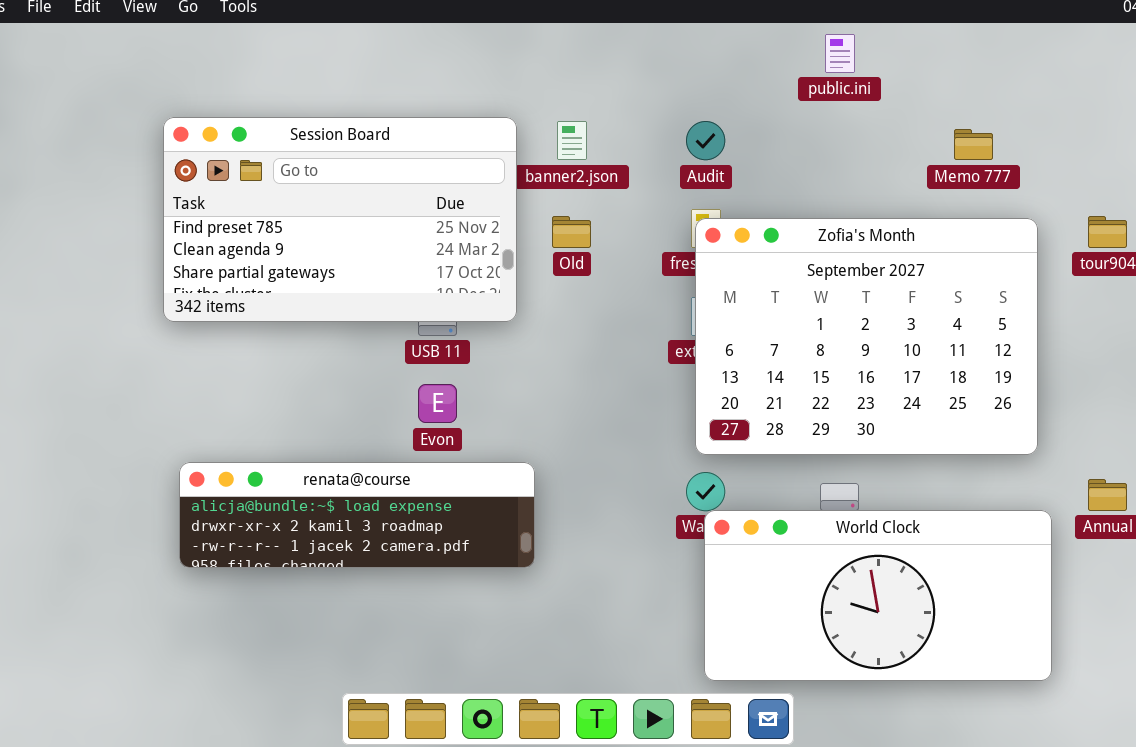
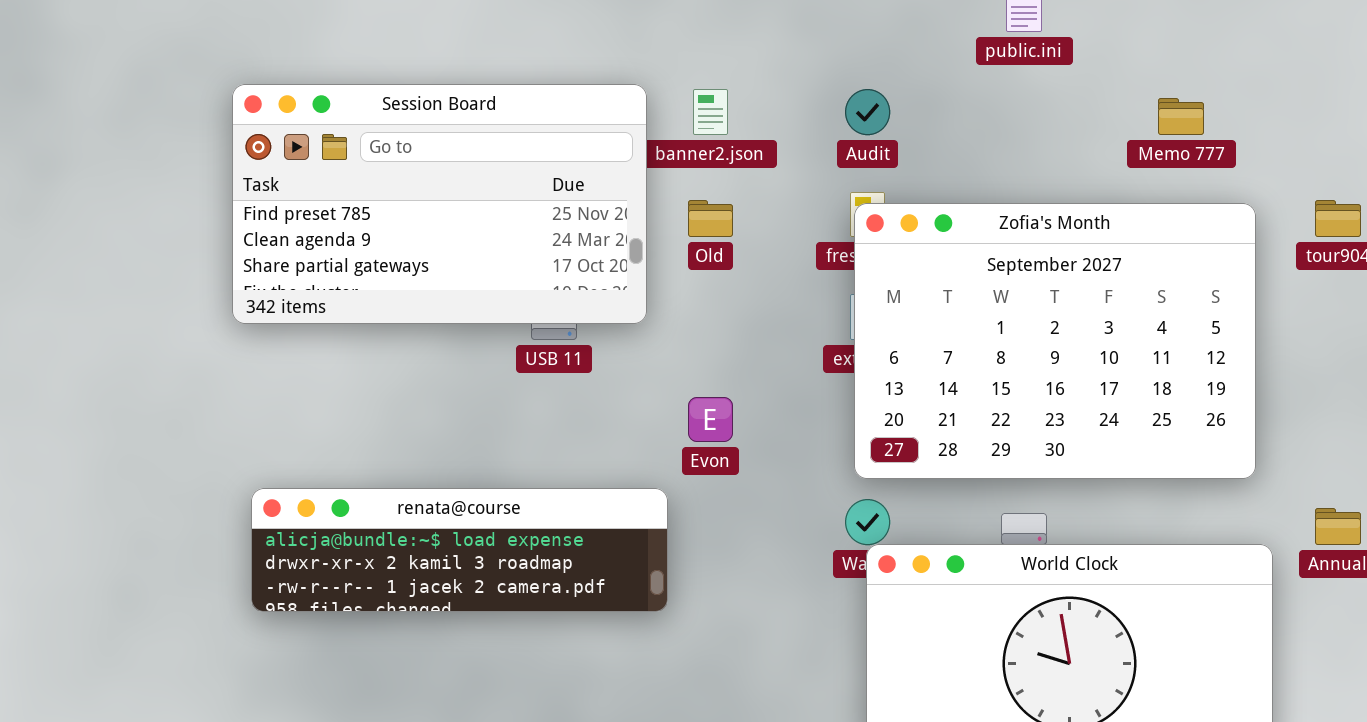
Evon: [418,384,457,423] -> [688,397,733,442], moved

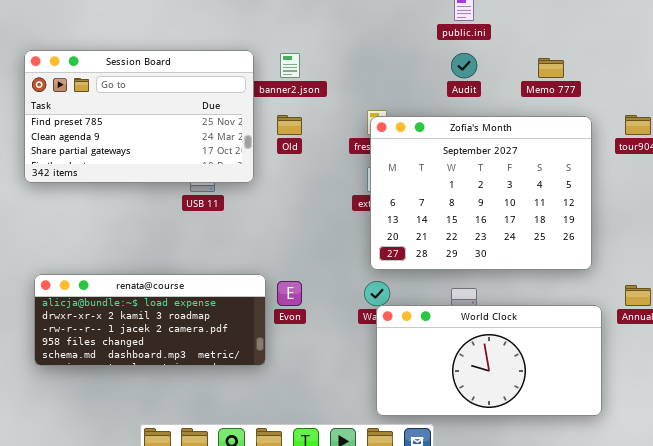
Audit: [845,89,890,135] -> [451,53,477,78], moved
Evon: [688,397,733,442] -> [277,281,302,306], moved
renata@course: [251,488,668,612] -> [34,274,266,366], resized

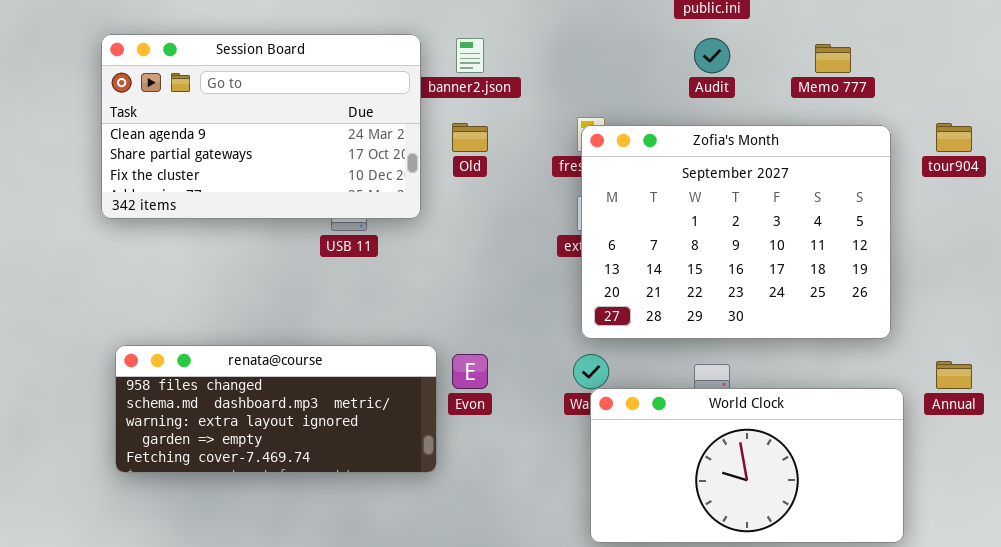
Session Board: [24,50,254,183] -> [101,34,421,219], scrolled down 1 row
renata@course: [34,274,266,366] -> [115,345,437,473], scrolled down 3 rows

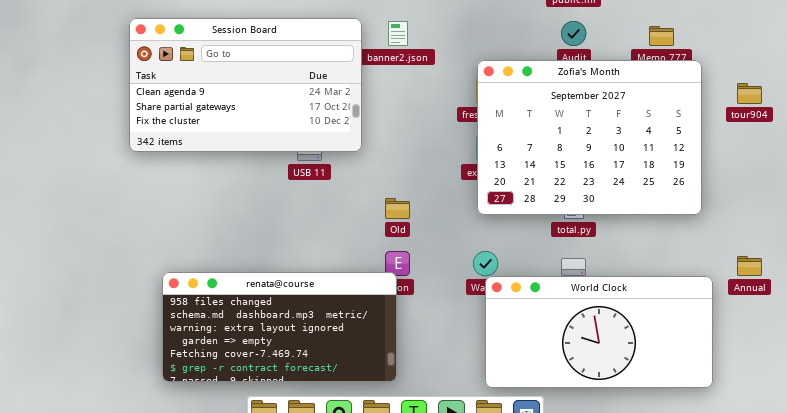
Old: [452,123,488,152] -> [385,198,410,219], moved
Zofia's Month: [581,125,891,339] -> [477,60,702,215], moved
renata@course: [115,345,437,473] -> [162,272,397,382], moved, resized

